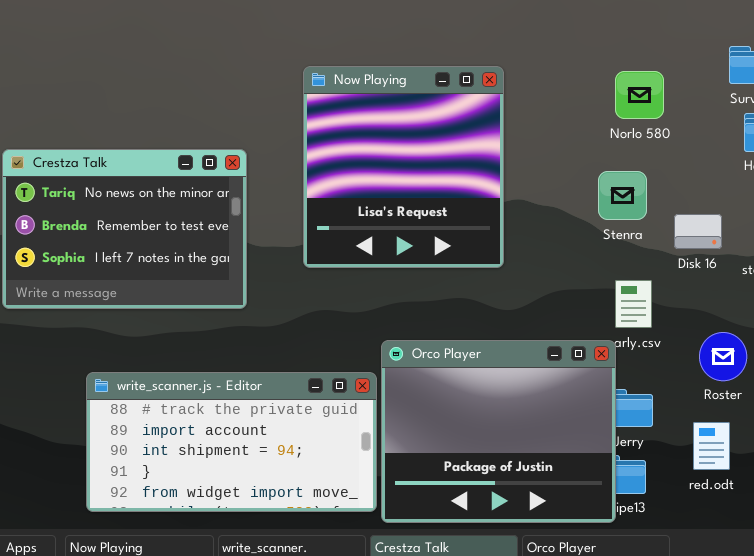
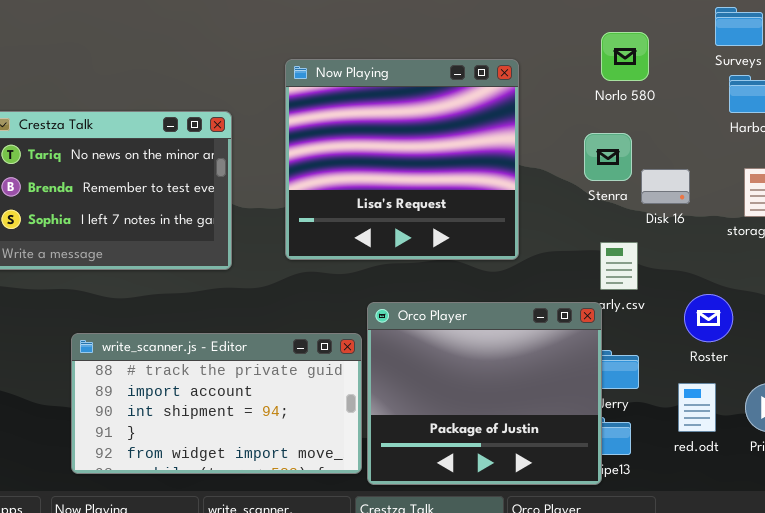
Now Playing: [303,66,504,268] -> [285,59,519,260], moved, resized
Disk 16: [674,214,722,249] -> [641,169,690,204], moved

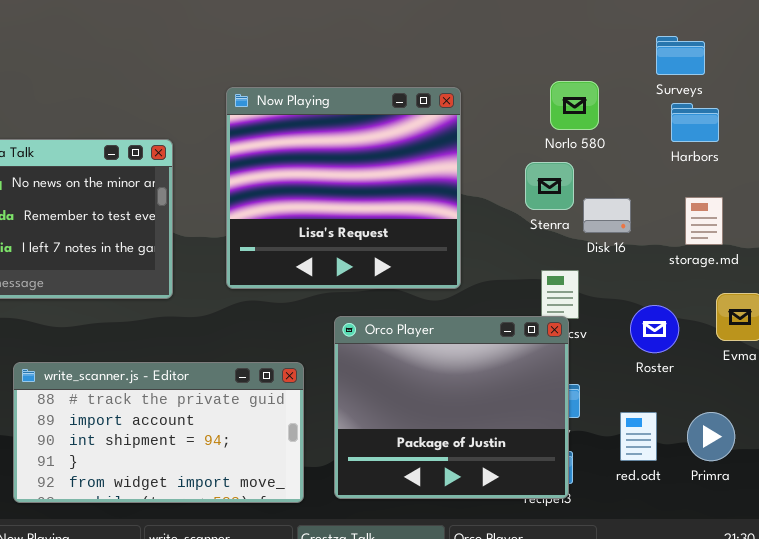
Norlo 580: [601,32,649,81] -> [550,81,599,130], moved
Roster: [684,294,733,342] -> [630,305,679,353], moved
Orco Player: [367,302,602,485] -> [334,316,569,499], moved

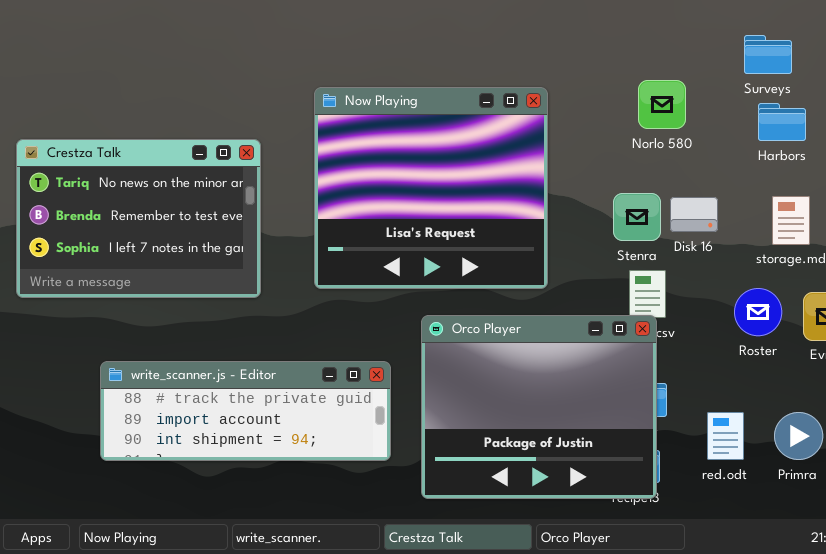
Stenra: [525,162,574,210] -> [613,193,661,241], moved
Roster: [630,305,679,353] -> [734,288,782,336], moved
write_scanner.js - Editor: [13,362,304,503] -> [100,361,391,461], resized

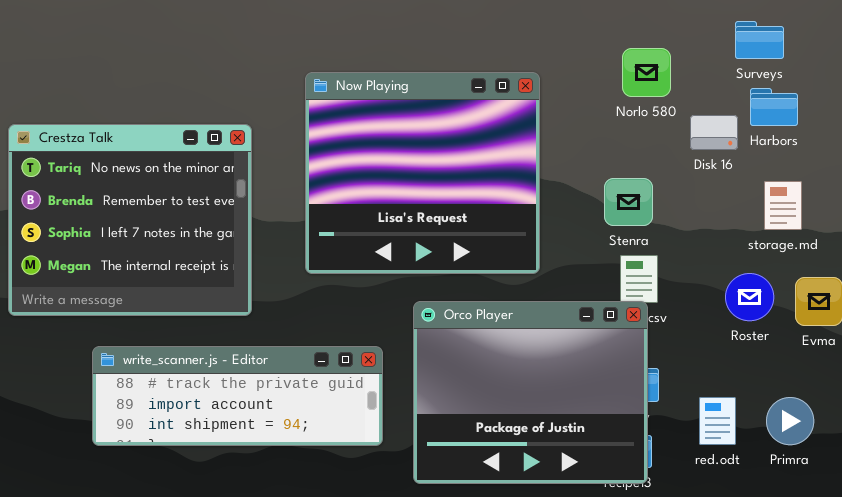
Norlo 580: [638,80,686,129] -> [622,48,671,97], moved
Crestza Talk: [16,139,261,298] -> [8,124,252,316], resized
Disk 16: [670,197,718,232] -> [690,115,738,150], moved

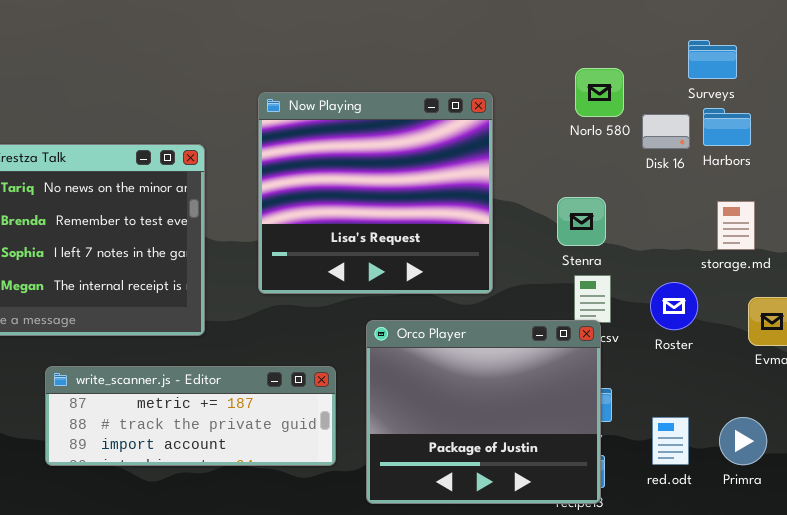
Disk 16: [690,115,738,150] -> [642,114,690,149], moved
Roster: [725,273,774,321] -> [650,282,698,330], moved
write_scanner.js - Editor: [92,346,383,446] -> [45,366,336,466], scrolled up 1 row

